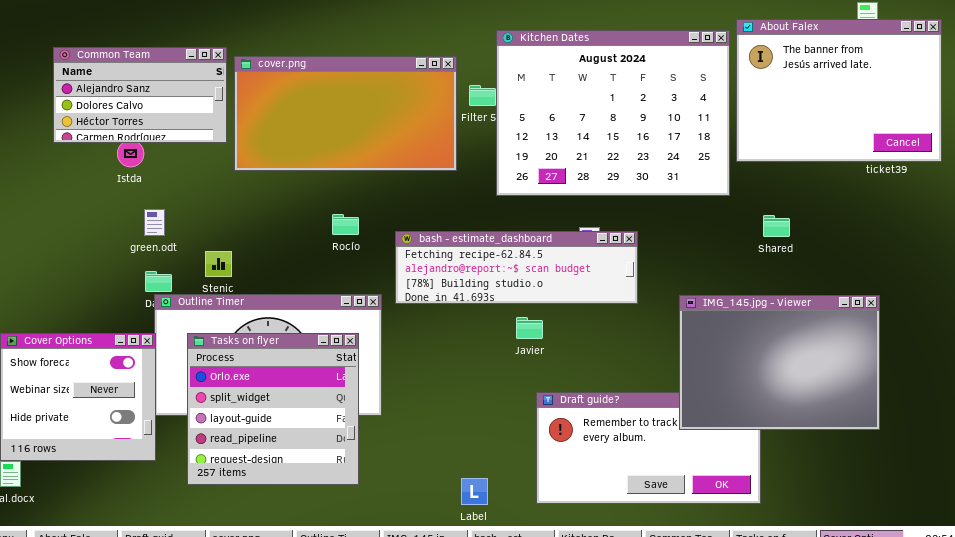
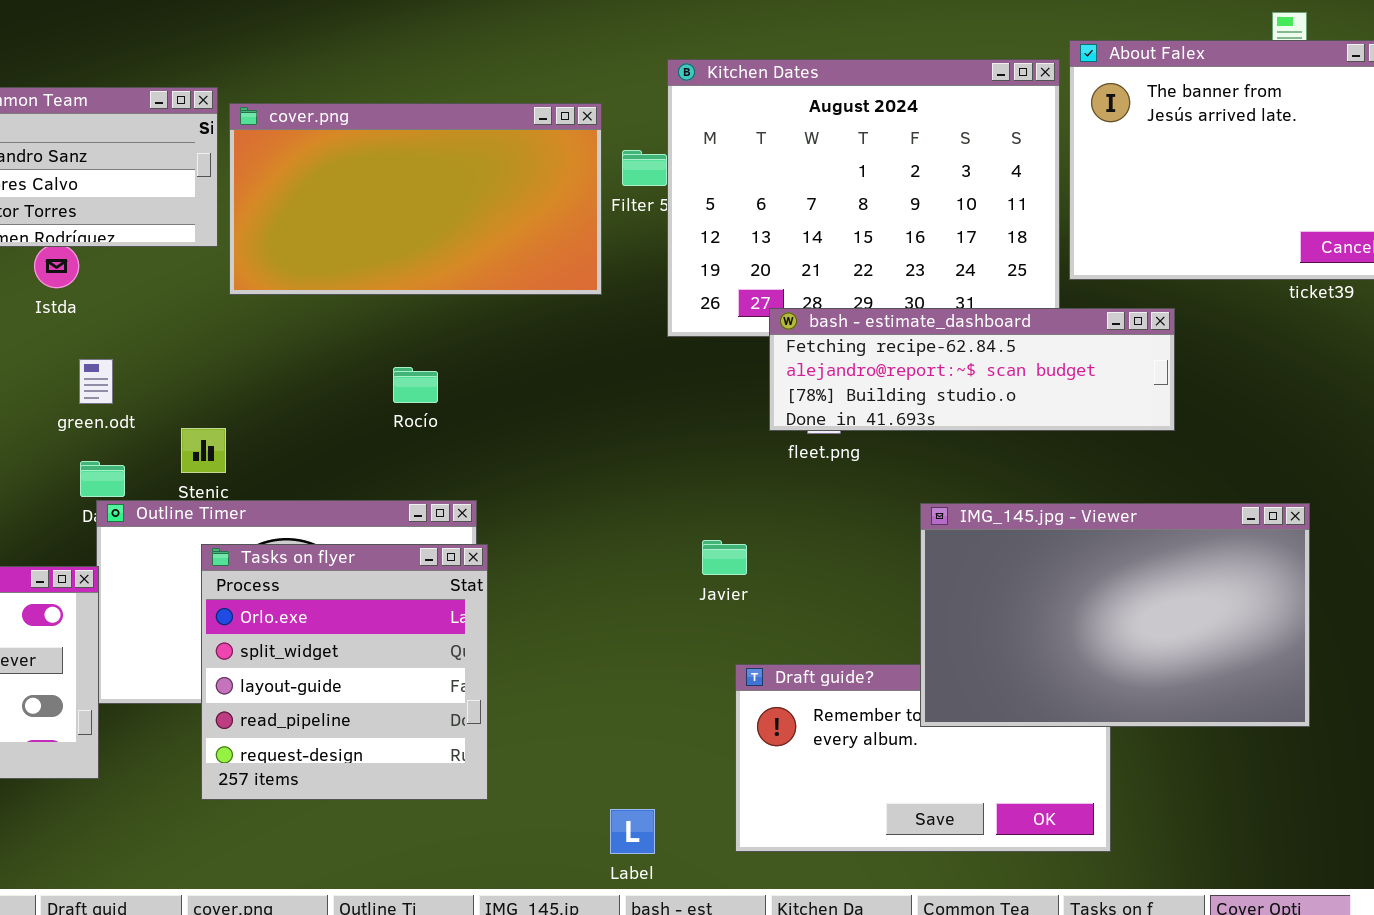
bash - estimate_dashboard: [395,231,638,304] -> [769,308,1175,431], moved
IMG_145.jpg - Viewer: [679,295,880,430] -> [920,503,1310,727], resized
Tasks on flyer: [187,333,359,485] -> [201,544,488,800], moved

